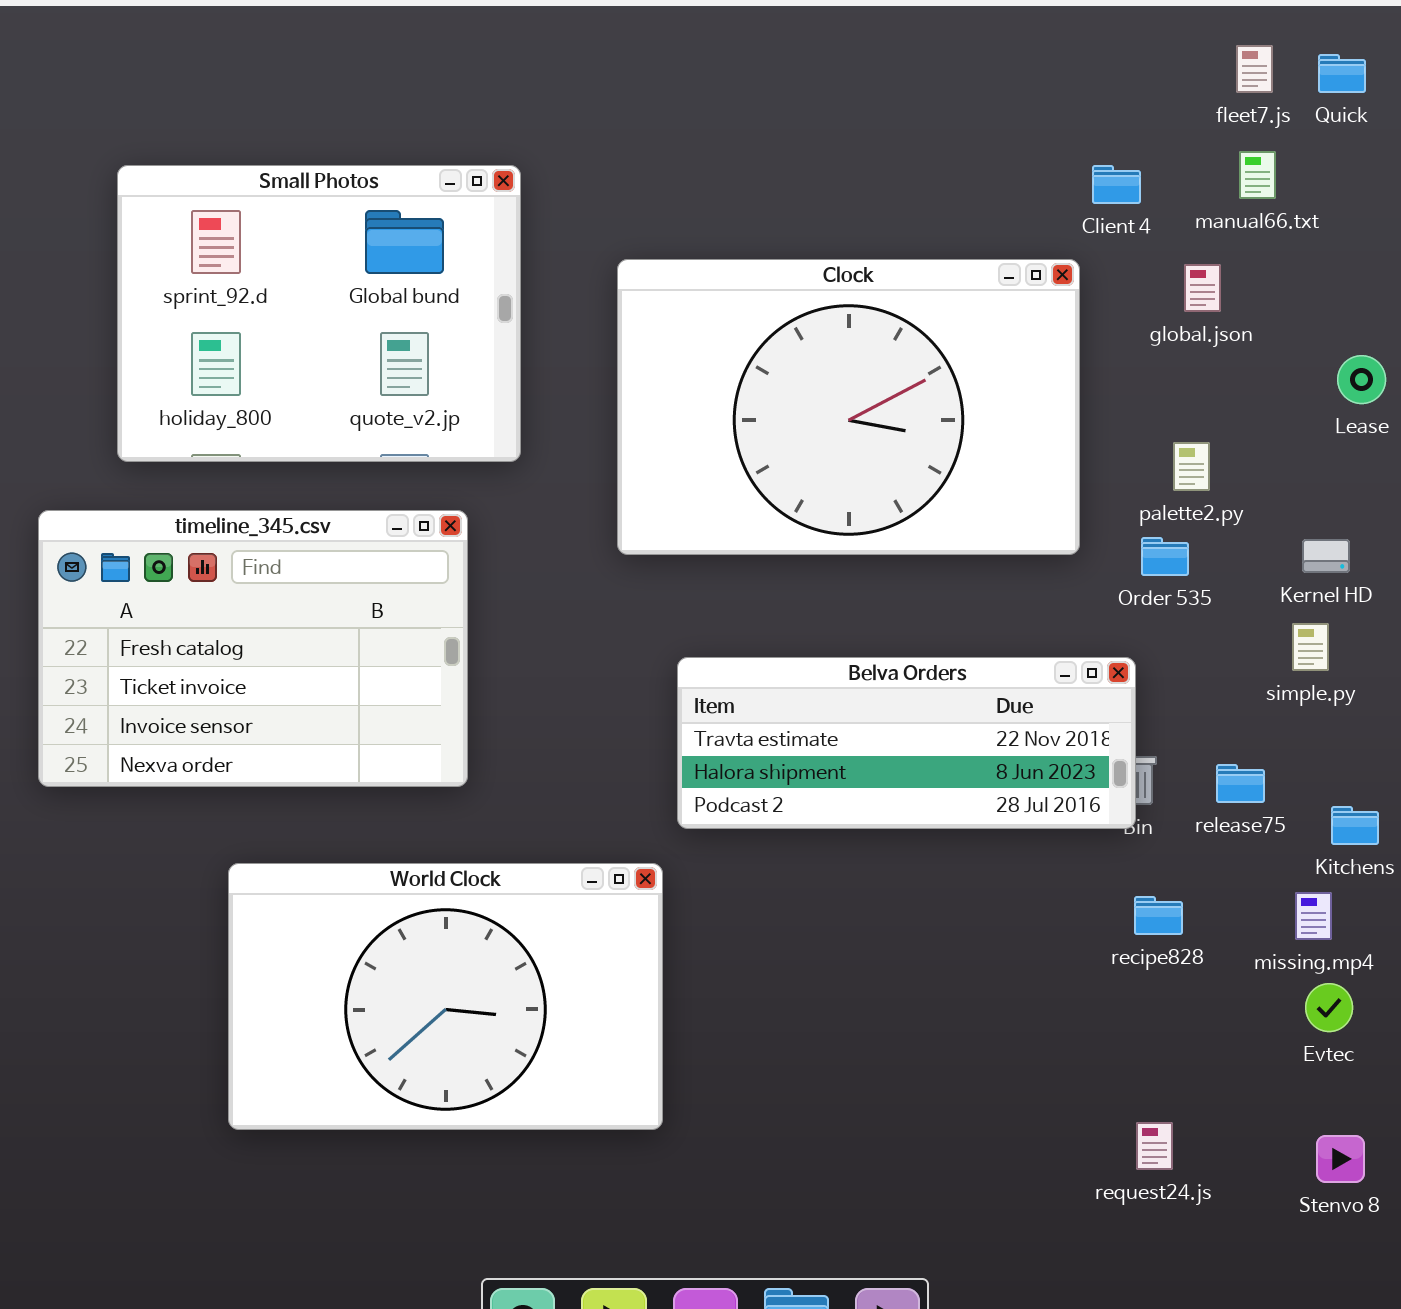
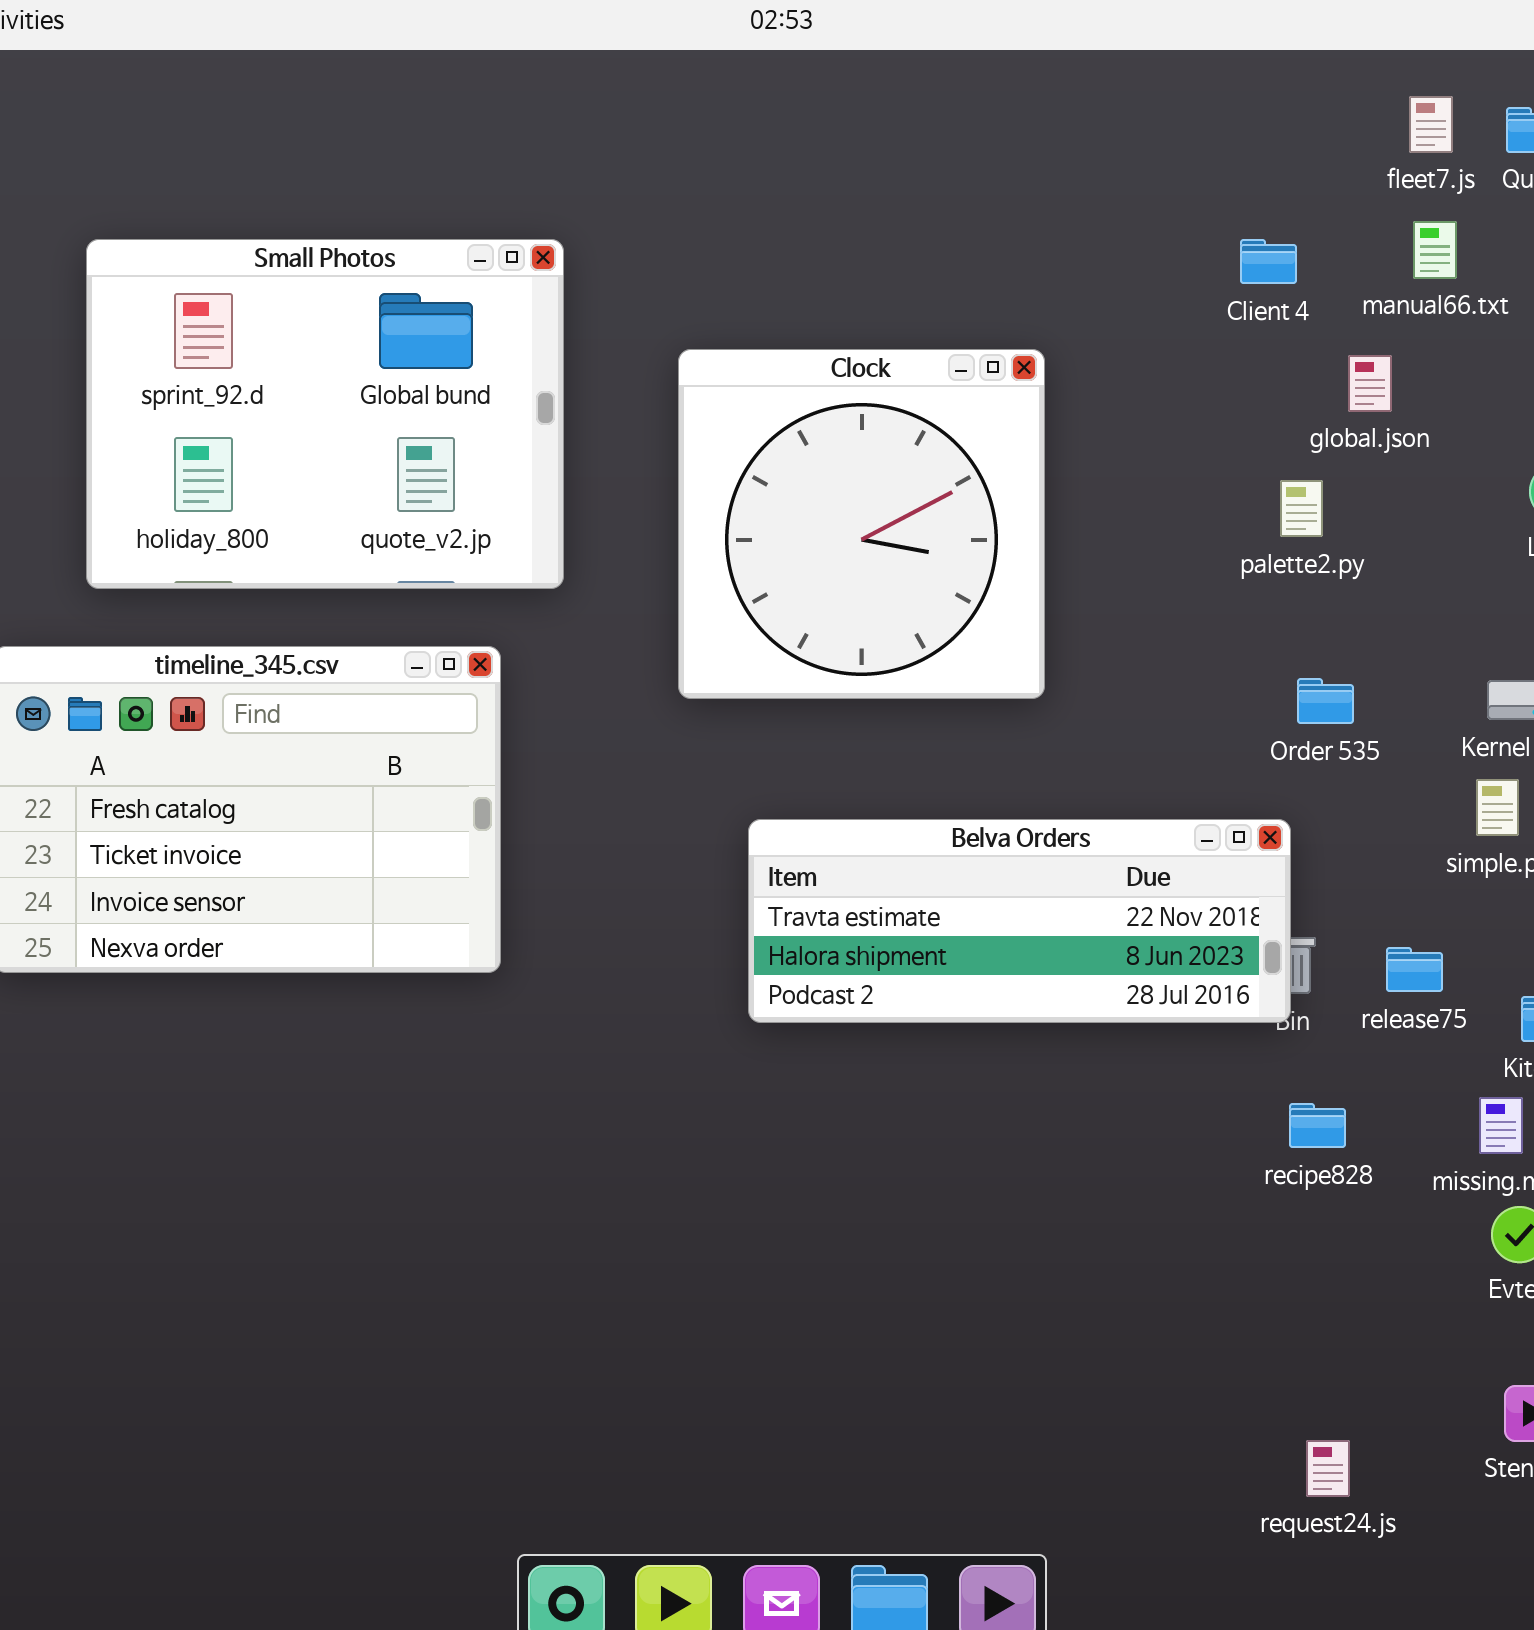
Clock: [617,259,1080,555] -> [678,349,1045,699], resized
palette2.py: [1173,442,1210,491] -> [1280,480,1323,537], moved
World Clock: [228,863,663,1130] -> none, closed
request24.js: [1136,1122,1173,1170] -> [1306,1440,1350,1497], moved

